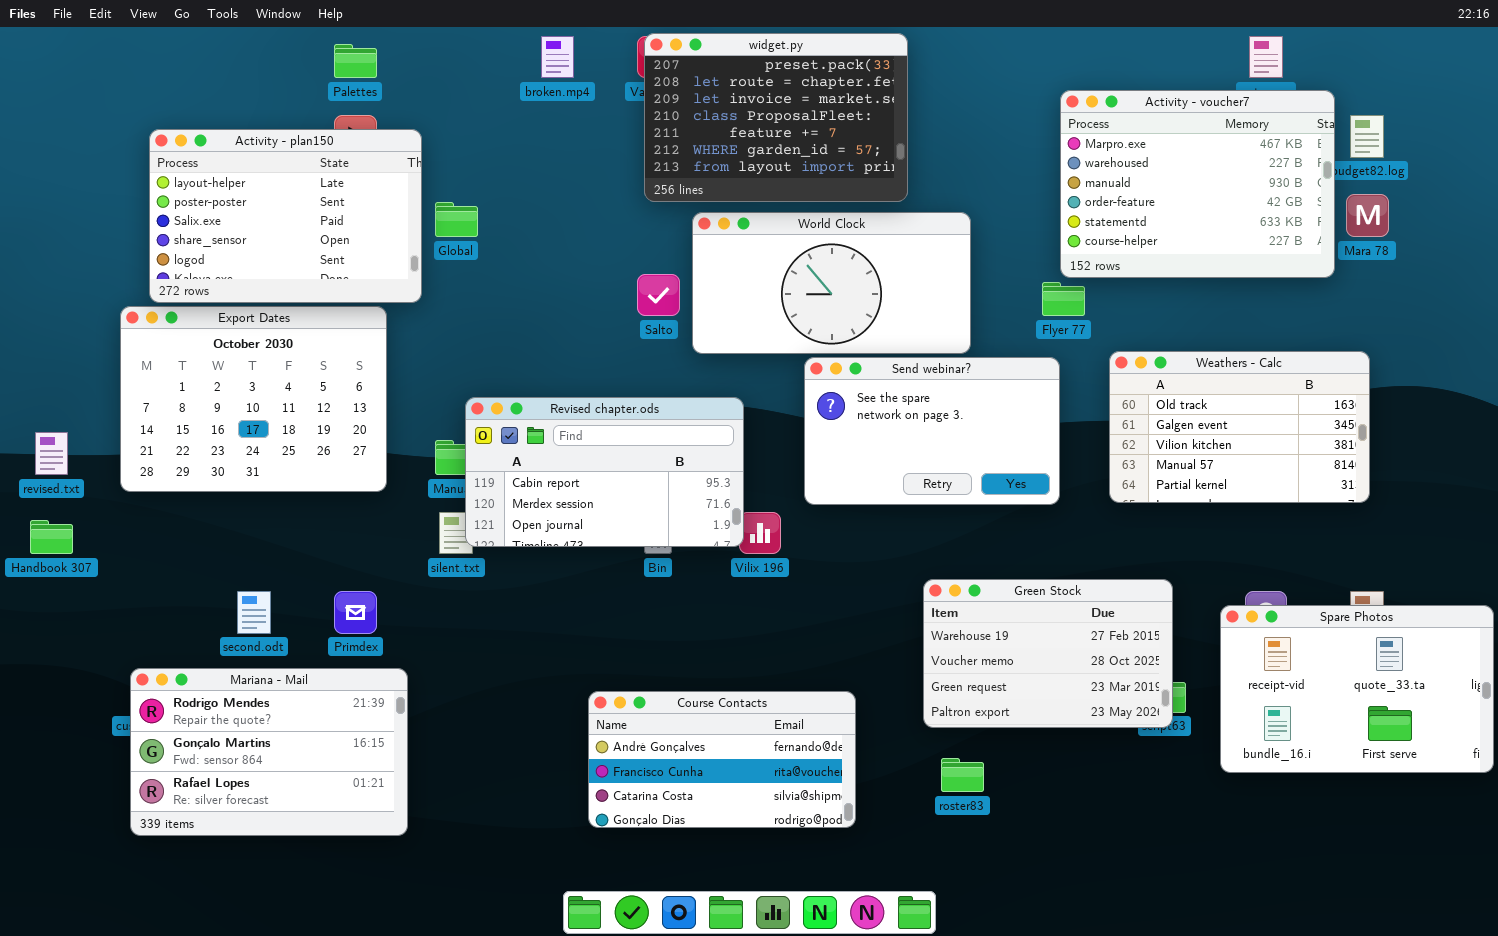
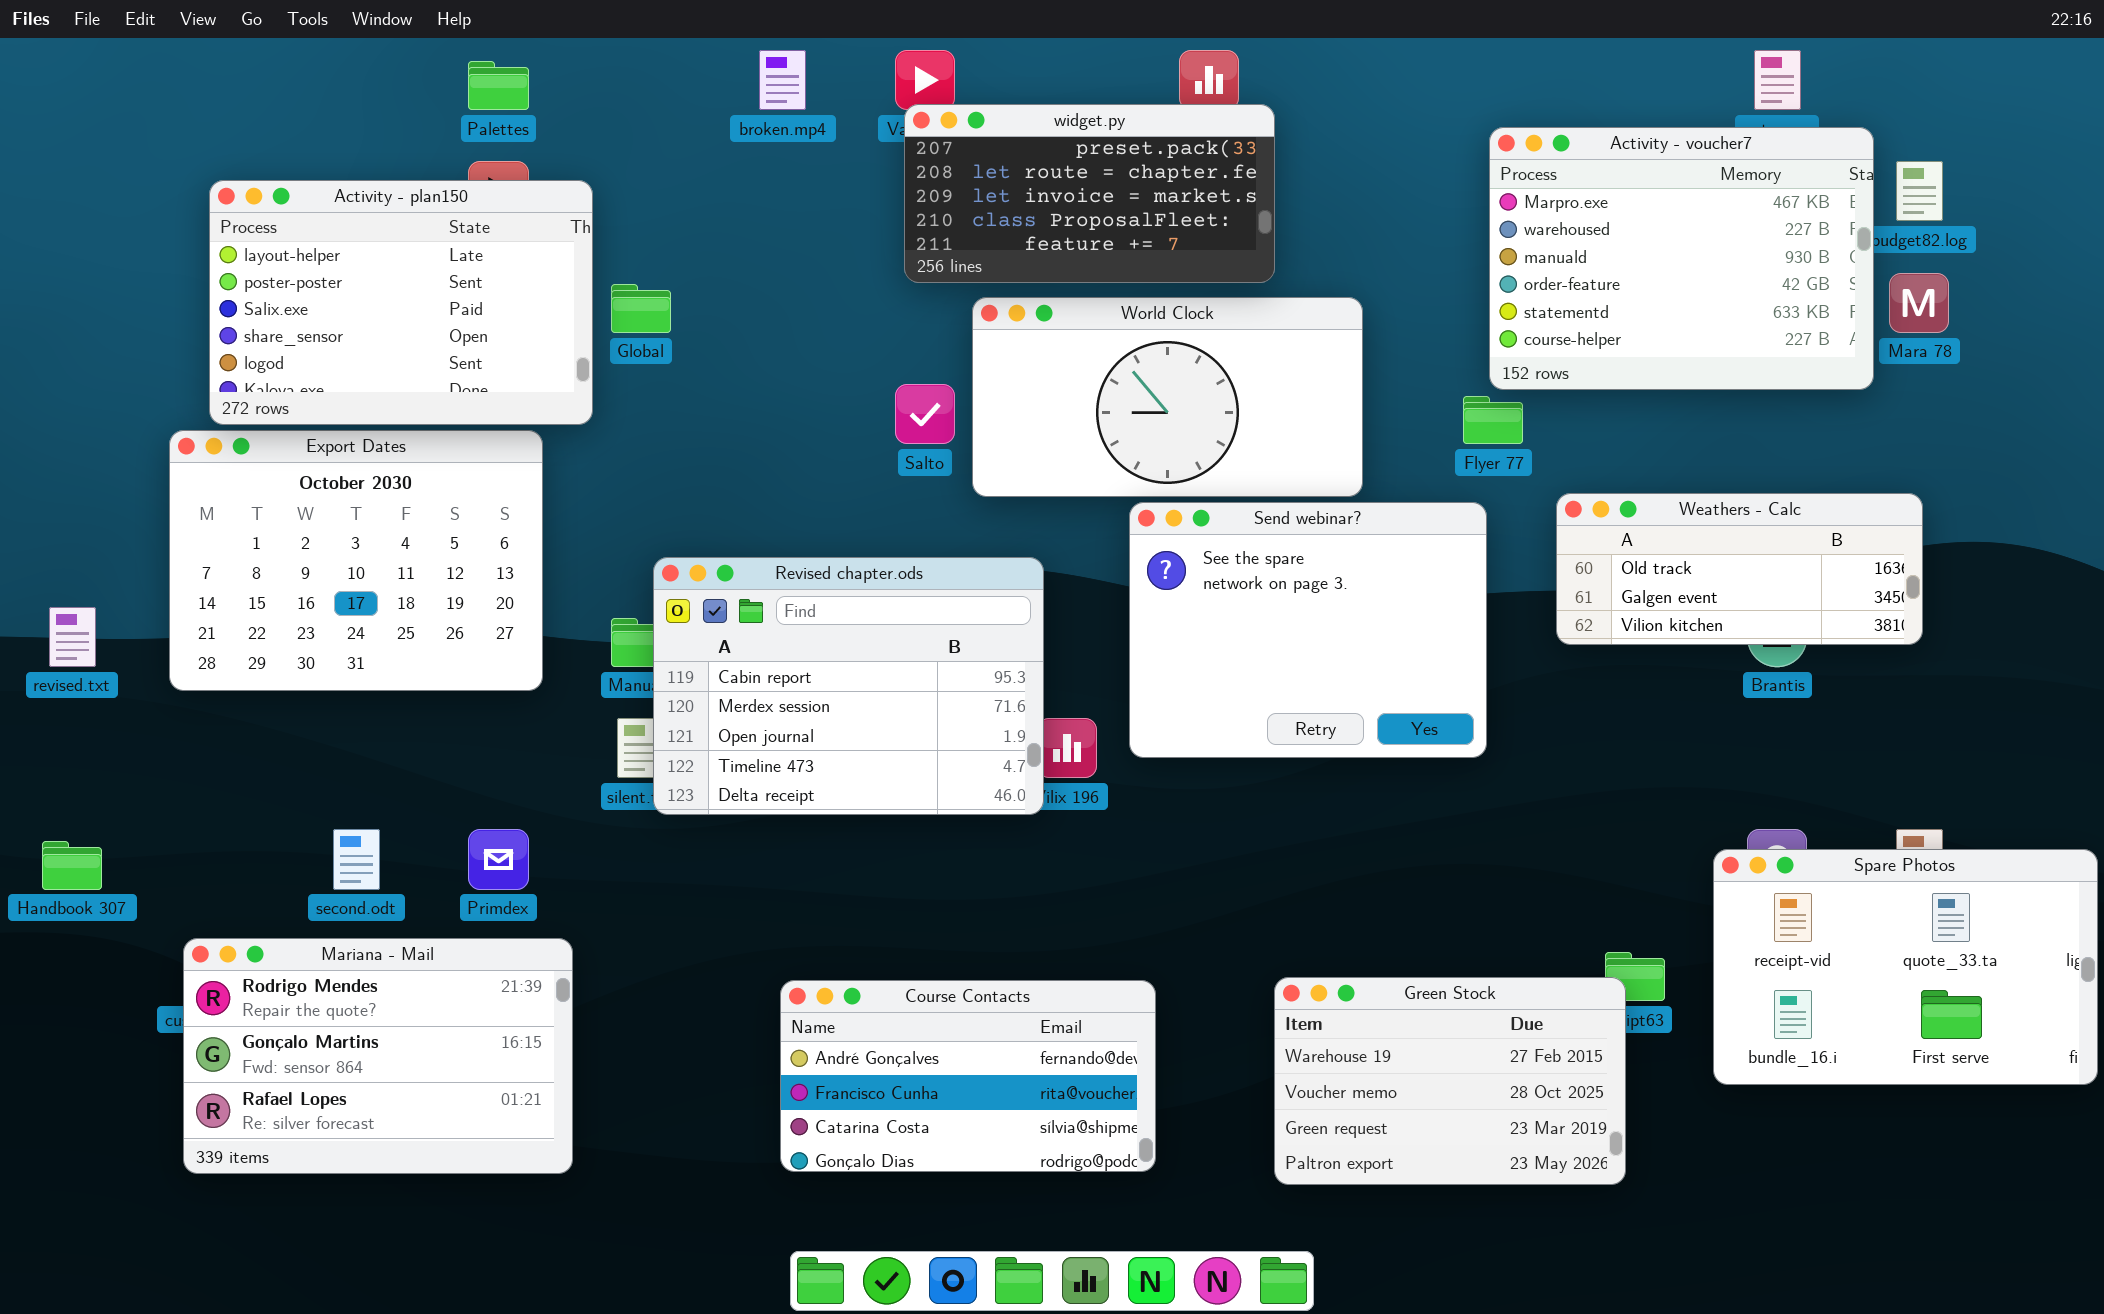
widget.py: [644,33,908,202] -> [904,104,1275,283], resized
Weathers - Calc: [1109,351,1370,503] -> [1556,493,1923,645], resized
Send webinar?: [804,357,1060,505] -> [1129,502,1487,758], resized
Revised chapter.ods: [465,397,744,547] -> [653,557,1044,815], resized
Handbook 307: [30,520,73,554] -> [42,841,102,890], moved
Green Stock: [923,579,1173,728] -> [1274,977,1626,1185], moved
Course Contacts: [588,691,856,828] -> [780,980,1156,1172], moved

